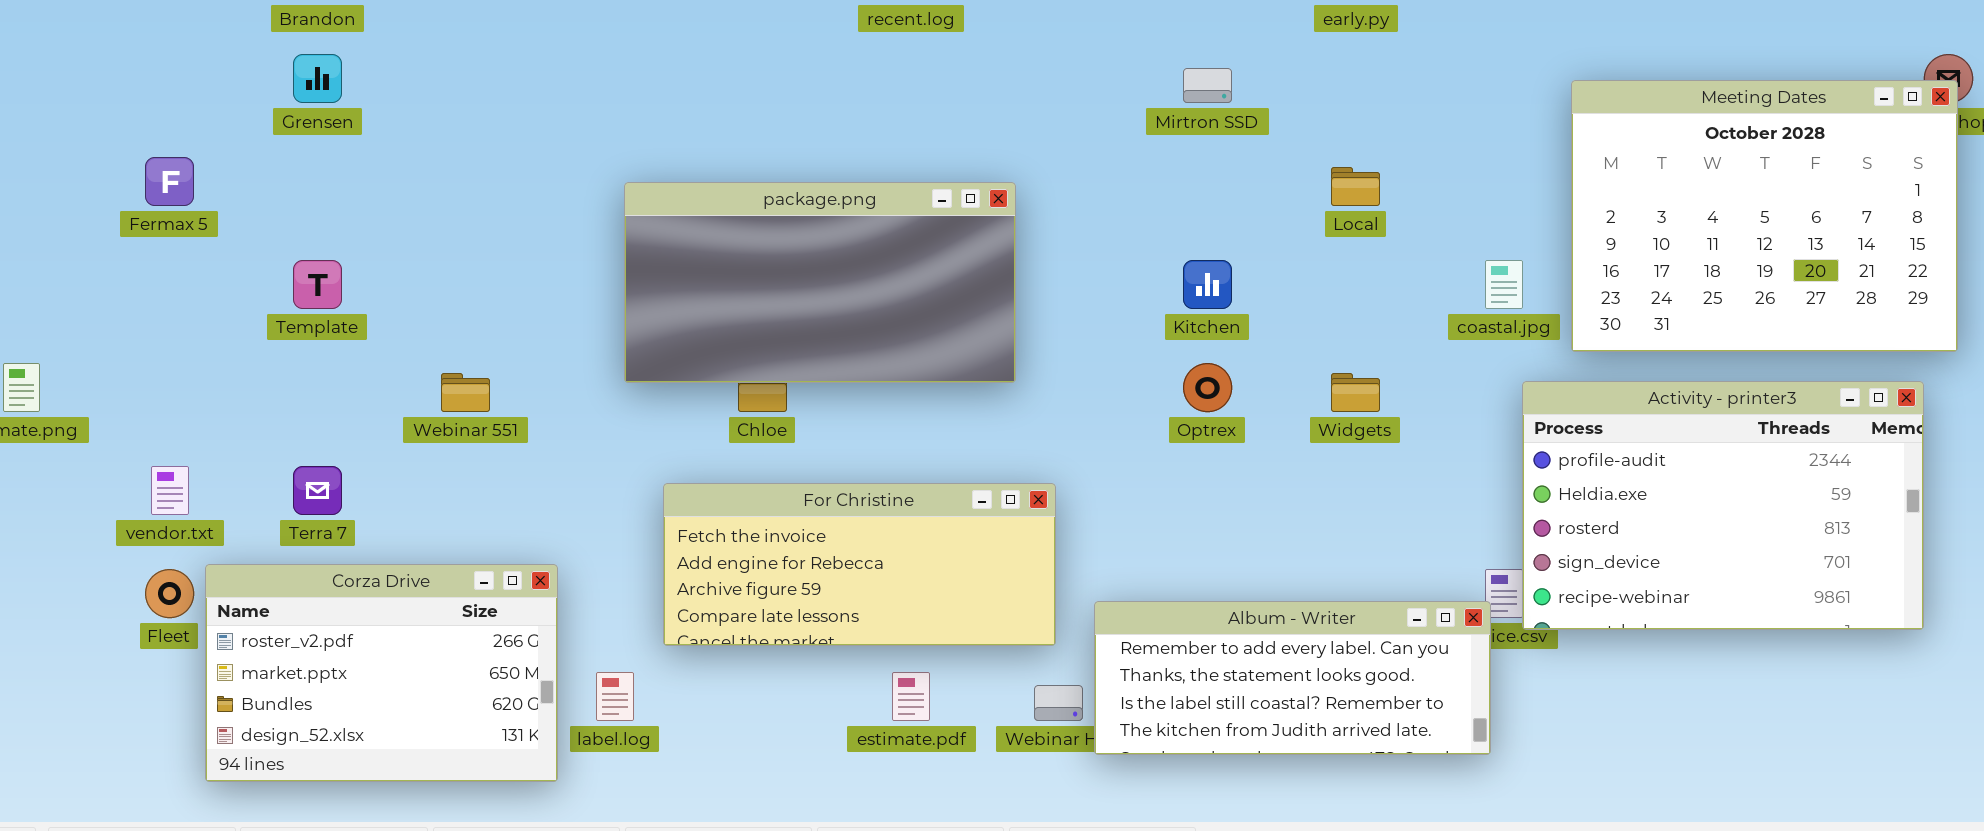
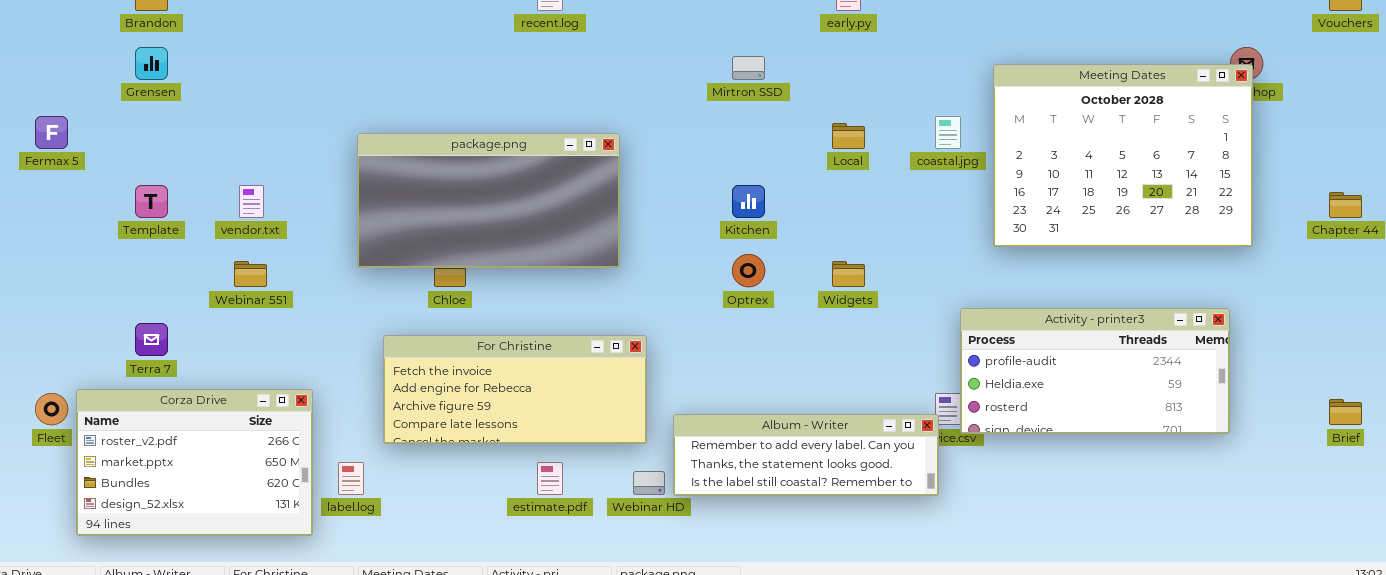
coastal.jpg: [1485,260,1523,309] -> [935,116,961,149], moved
Activity - printer3: [1522,381,1924,630] -> [960,308,1230,434], resized
vendor.txt: [151,466,189,515] -> [239,185,264,218], moved
Album - Writer: [1094,601,1491,755] -> [673,414,939,496], resized

